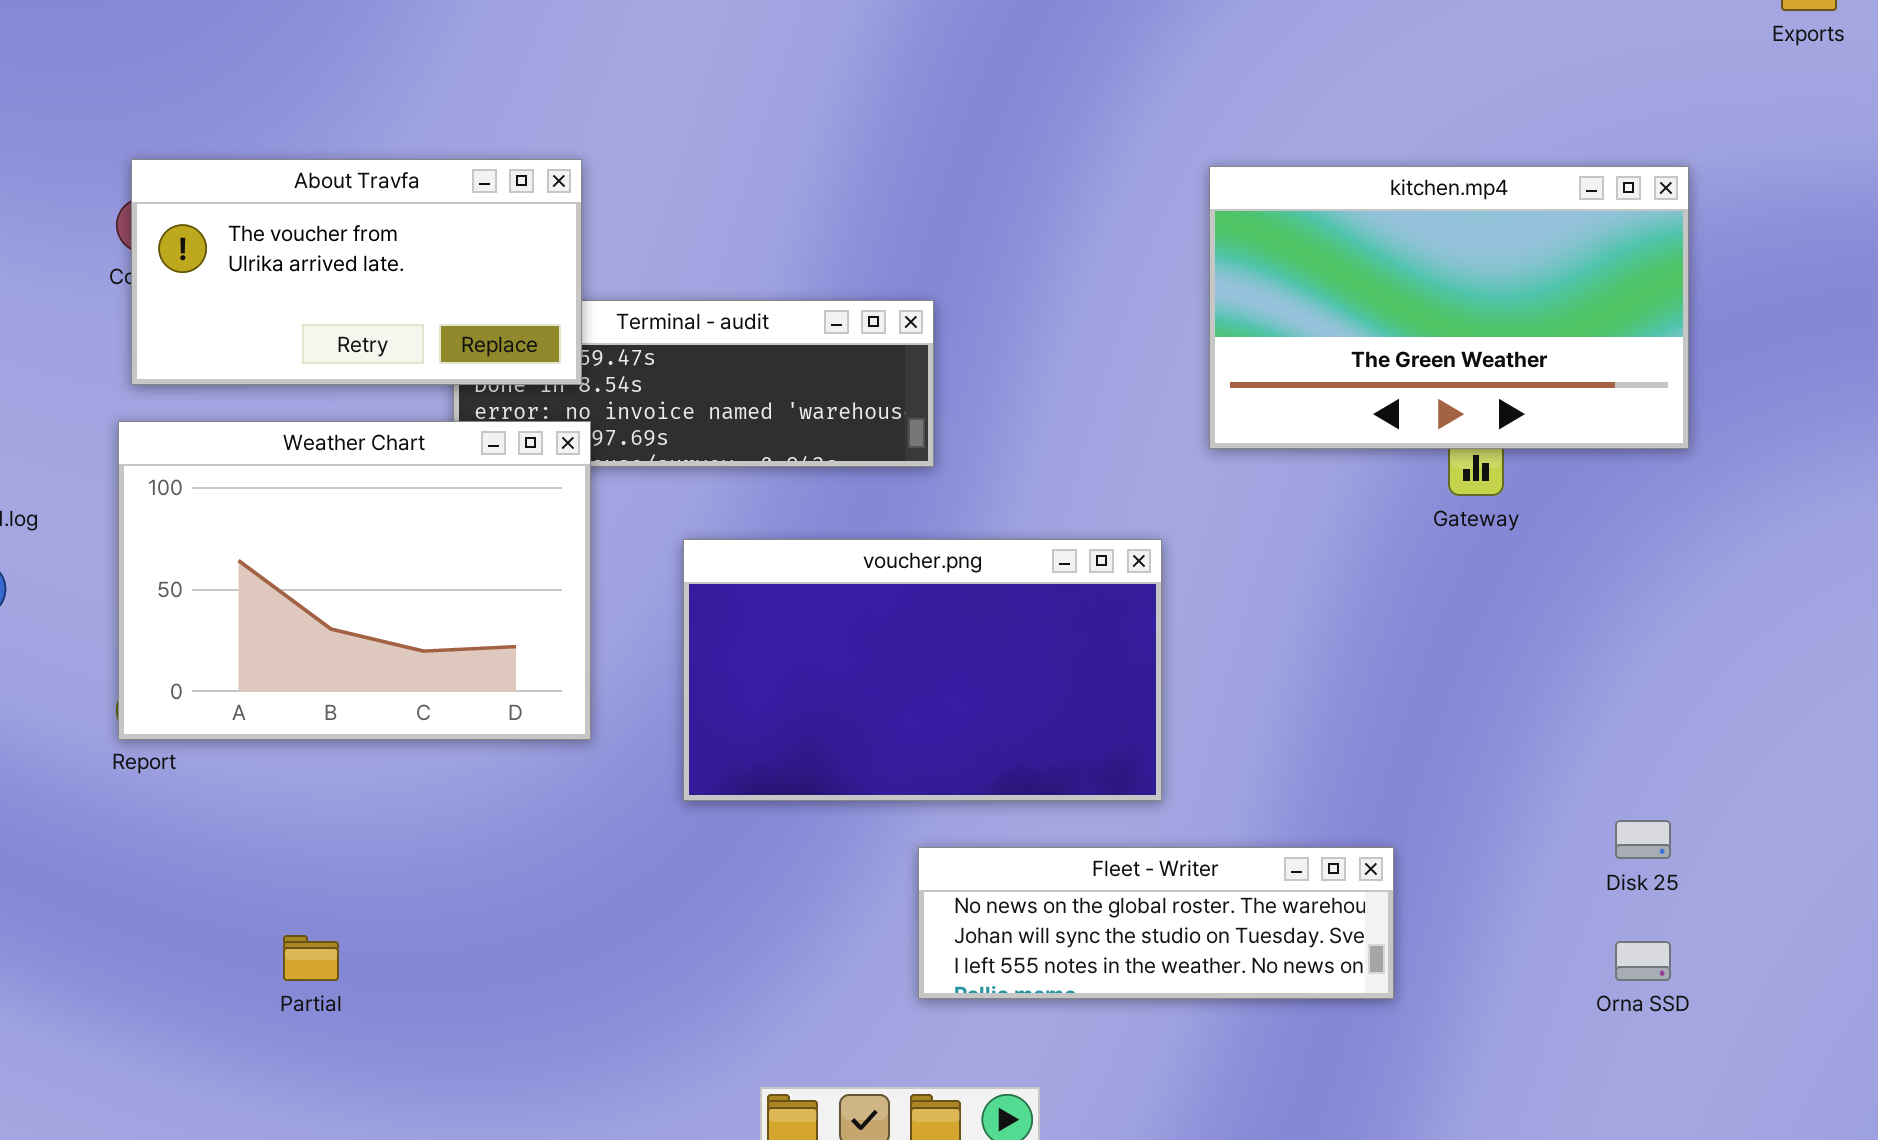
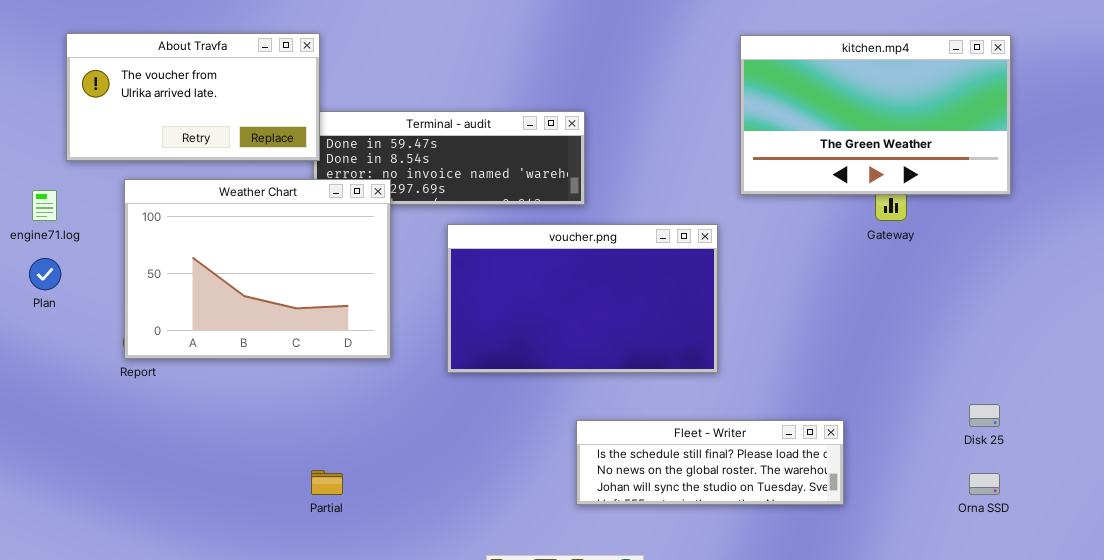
About Travfa: [131,159,582,385] -> [66,33,320,161], moved
voucher.png: [683,539,1162,801] -> [447,224,718,373], moved
Fleet - Writer: [918,847,1394,999] -> [576,420,844,505], scrolled up 1 row
Partial: [283,935,339,981] -> [311,470,343,495], moved

